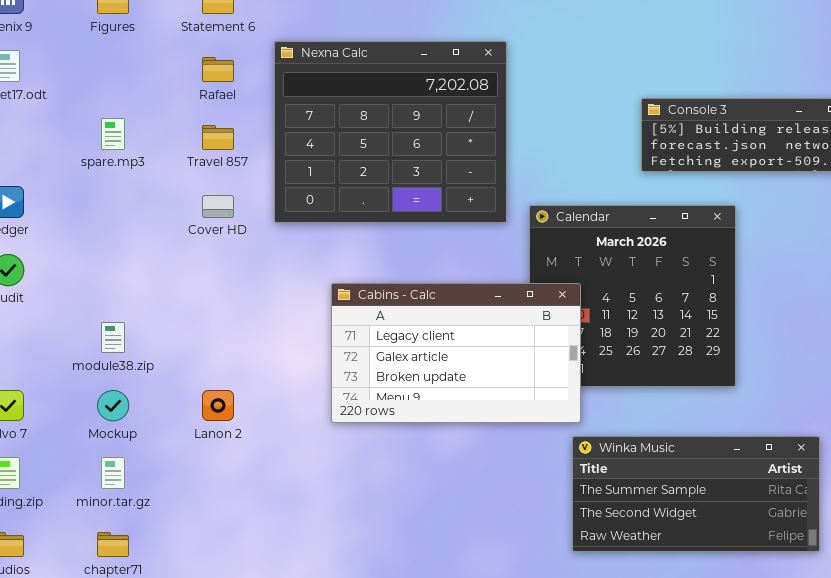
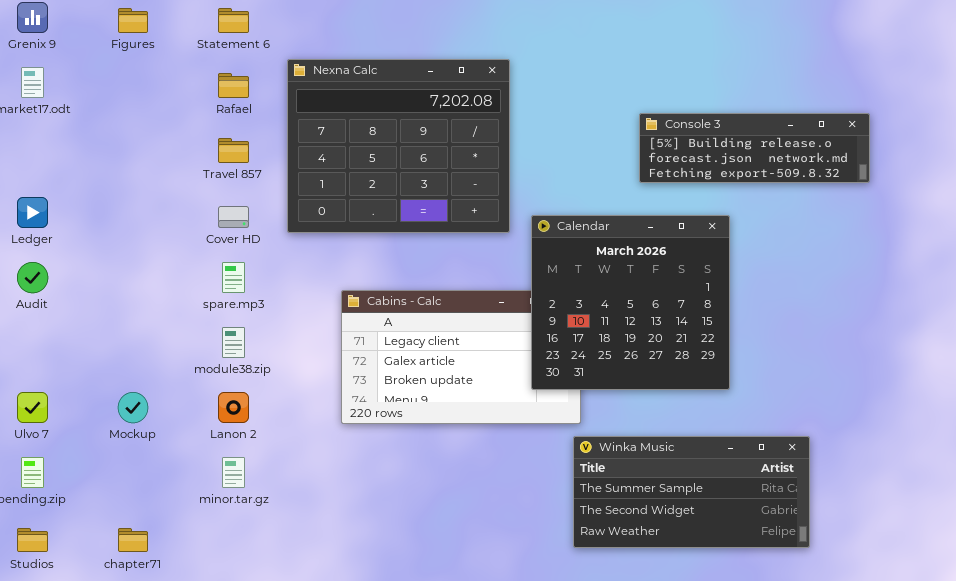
spare.mp3: [101,118,125,150] -> [222,262,245,293], moved
Calendar: [529,205,736,387] -> [531,215,730,390], raised
module38.zip: [101,322,125,353] -> [222,327,245,358], moved
minor.tar.gz: [101,457,125,489] -> [222,457,245,488], moved

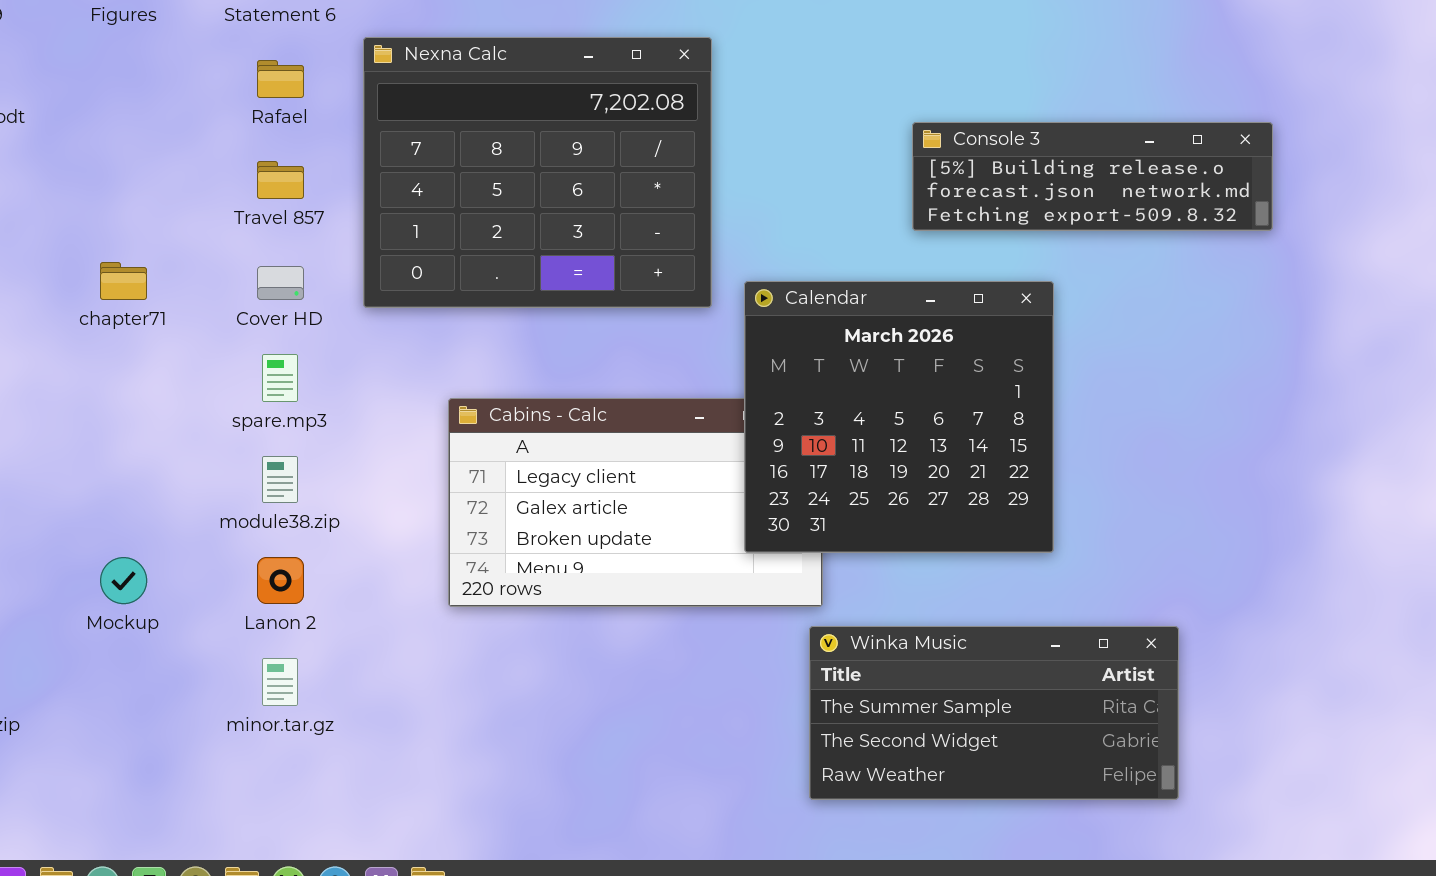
chapter71: [118,528,148,552] -> [100,262,147,300], moved

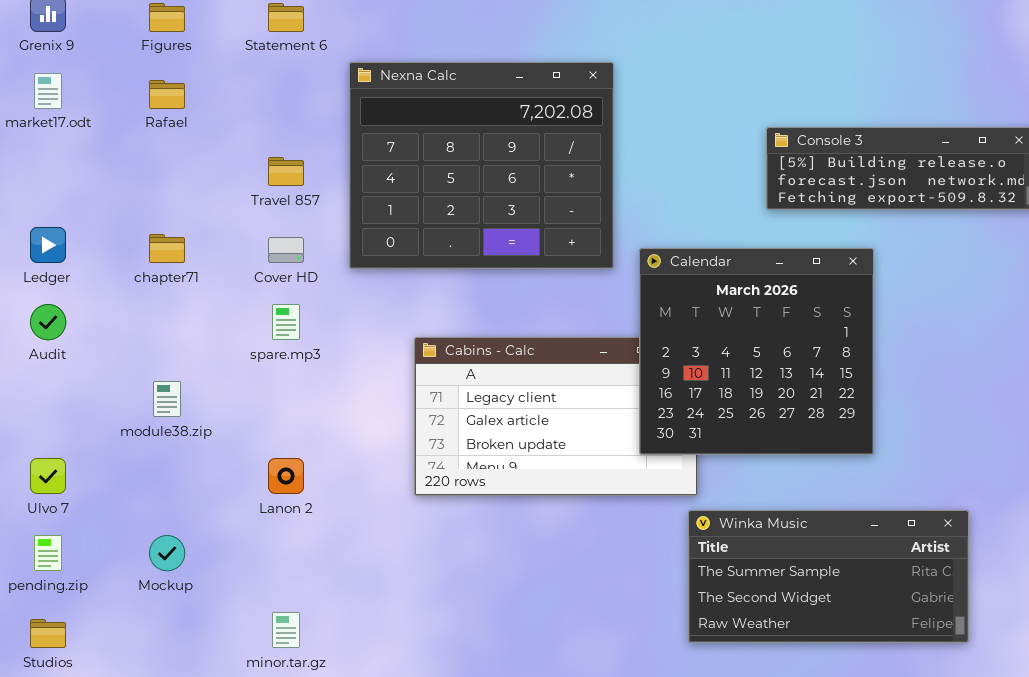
Rafael: [257,60,304,98] -> [149,80,185,109], moved
module38.zip: [262,456,298,503] -> [153,381,181,417], moved
Mockup: [100,557,147,604] -> [149,535,185,571], moved
minor.tar.gz: [262,658,298,706] -> [272,612,300,648], moved

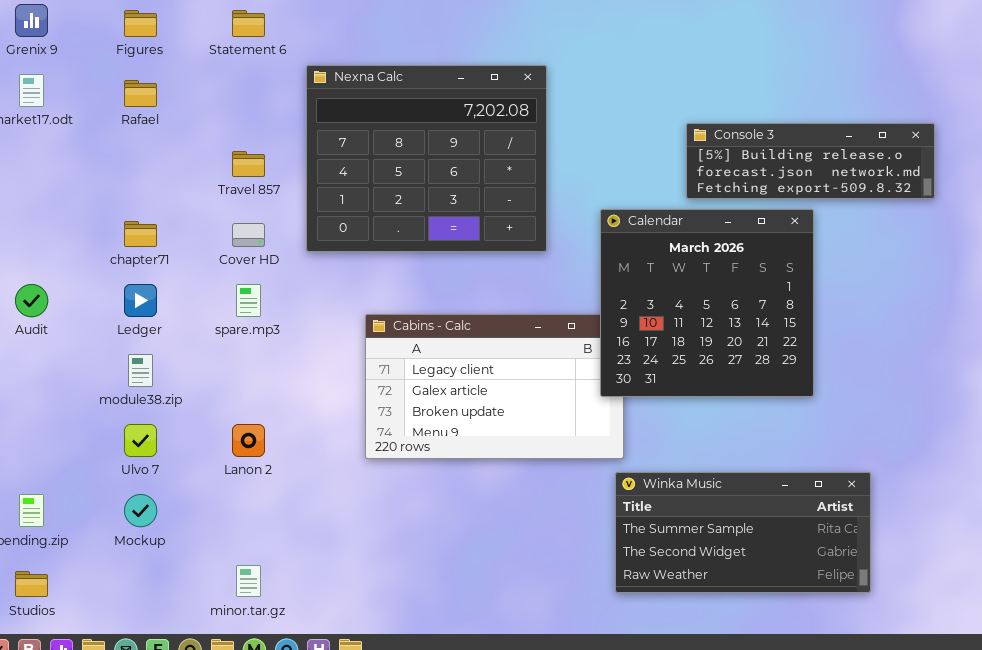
Ledger: [30,227,66,263] -> [124,284,157,317], moved
Calendar: [639,248,874,455] -> [600,209,814,397], moved
Ulvo 7: [30,458,66,494] -> [124,424,157,457], moved

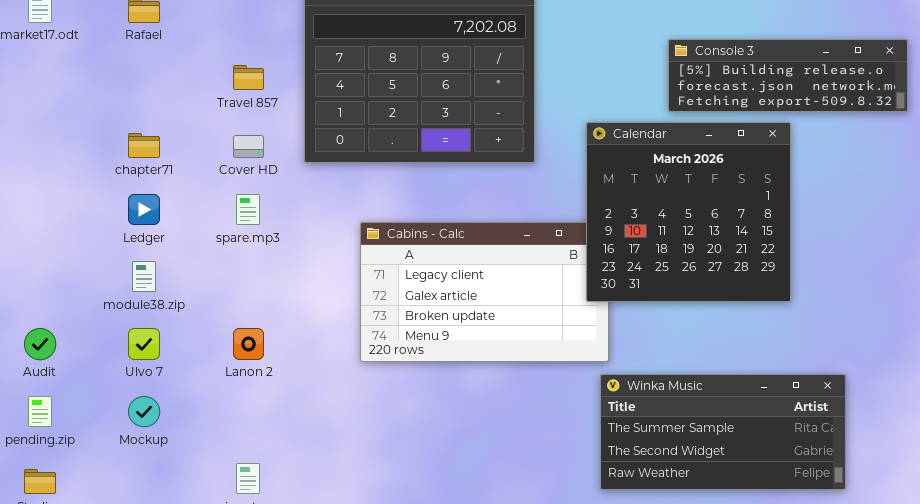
Audit: [15,284,48,317] -> [24,328,56,360], moved

